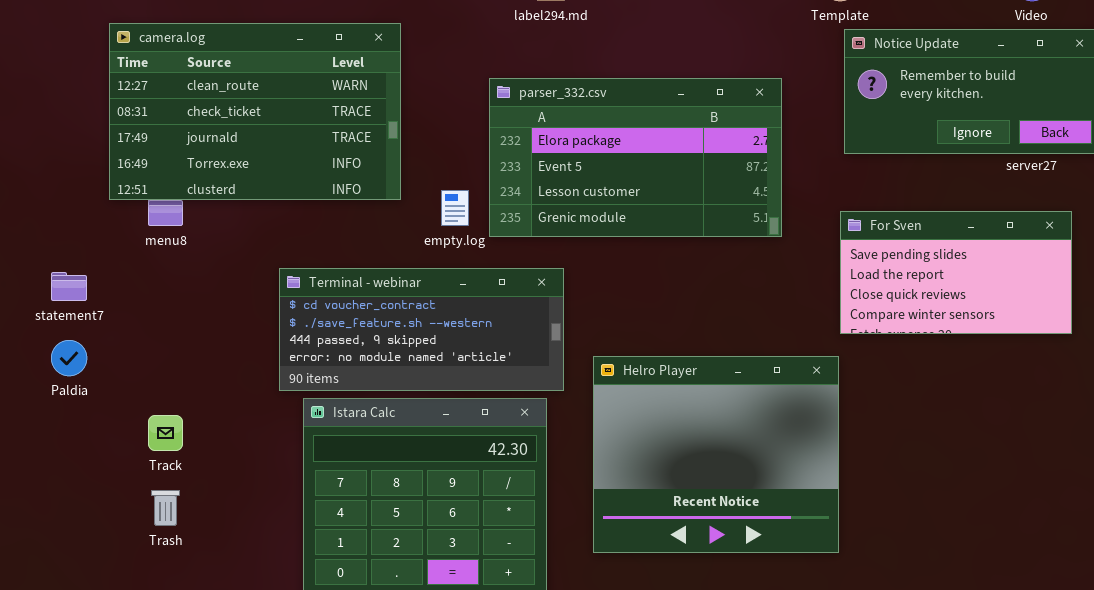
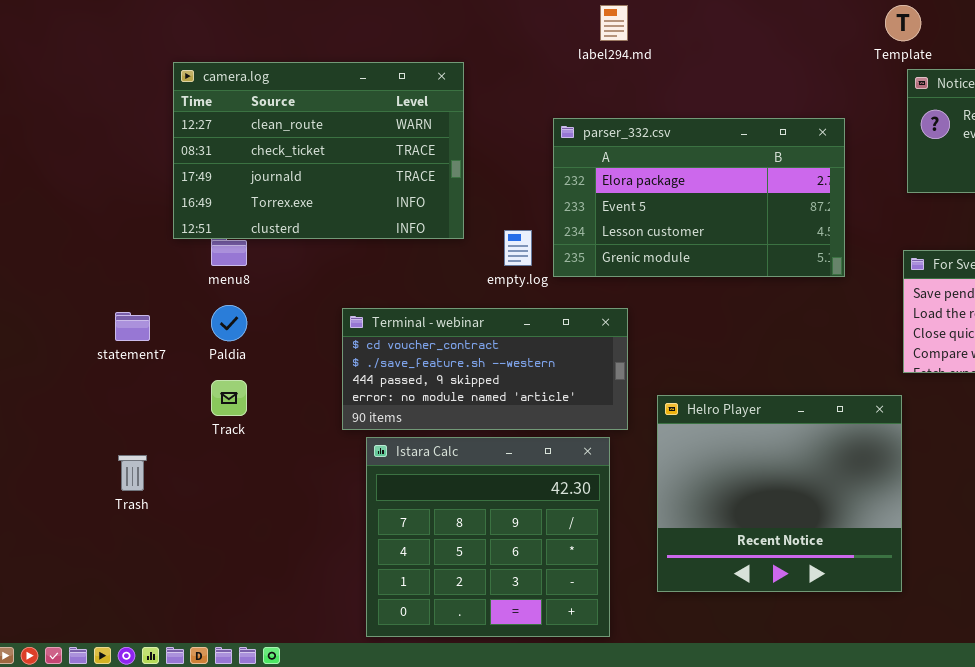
Paldia: [51,340,87,376] -> [211,305,247,341], moved
Track: [148,415,183,451] -> [211,380,247,416], moved
Trash: [151,490,180,526] -> [118,455,147,491], moved

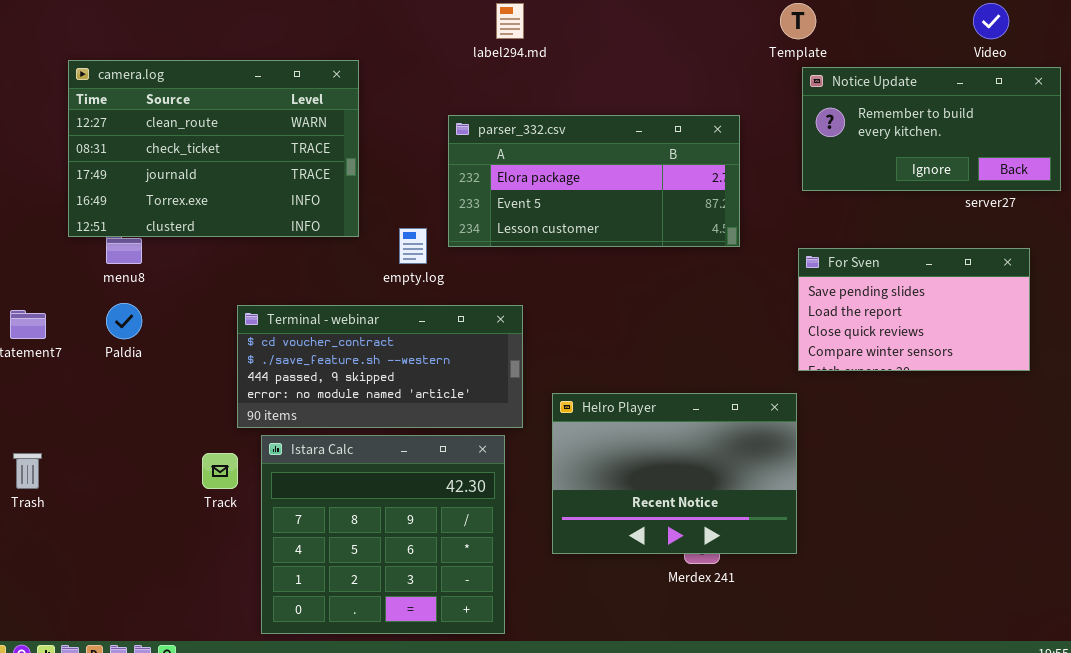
parser_332.csv: [553,118,845,277] -> [448,115,740,247], resized
Track: [211,380,247,416] -> [202,453,238,489], moved
Helro Player: [657,395,902,592] -> [552,393,797,554], resized

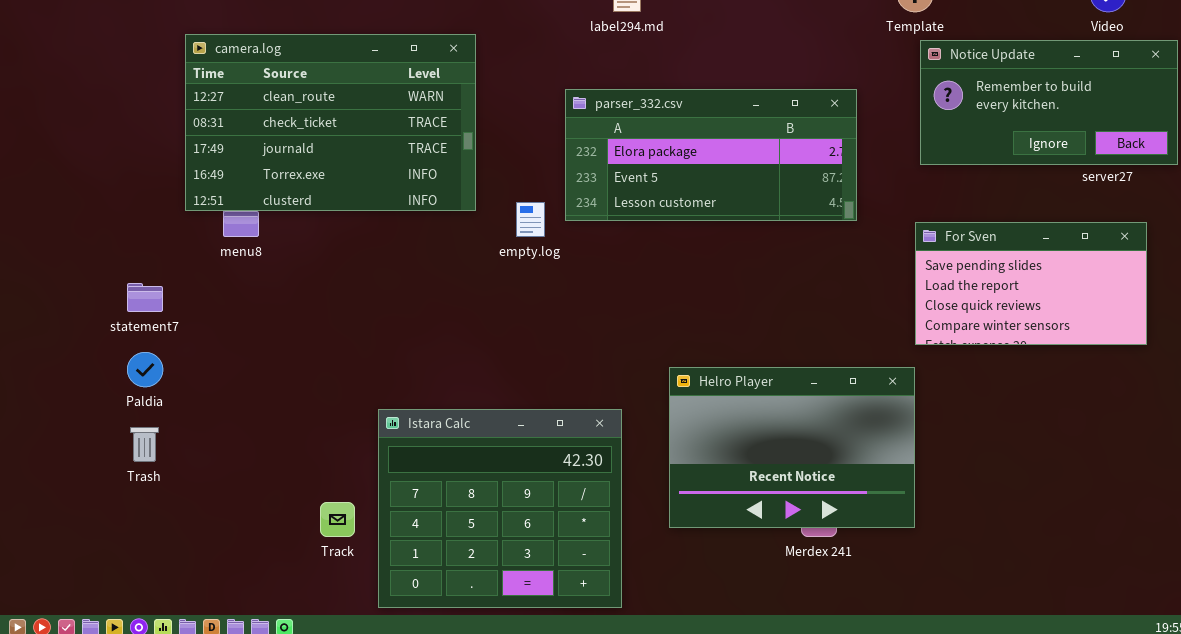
Paldia: [106,303,142,339] -> [127,352,163,387], moved
Terminal - webinar: [237,305,523,428] -> none, closed
Track: [202,453,238,489] -> [320,502,355,537], moved

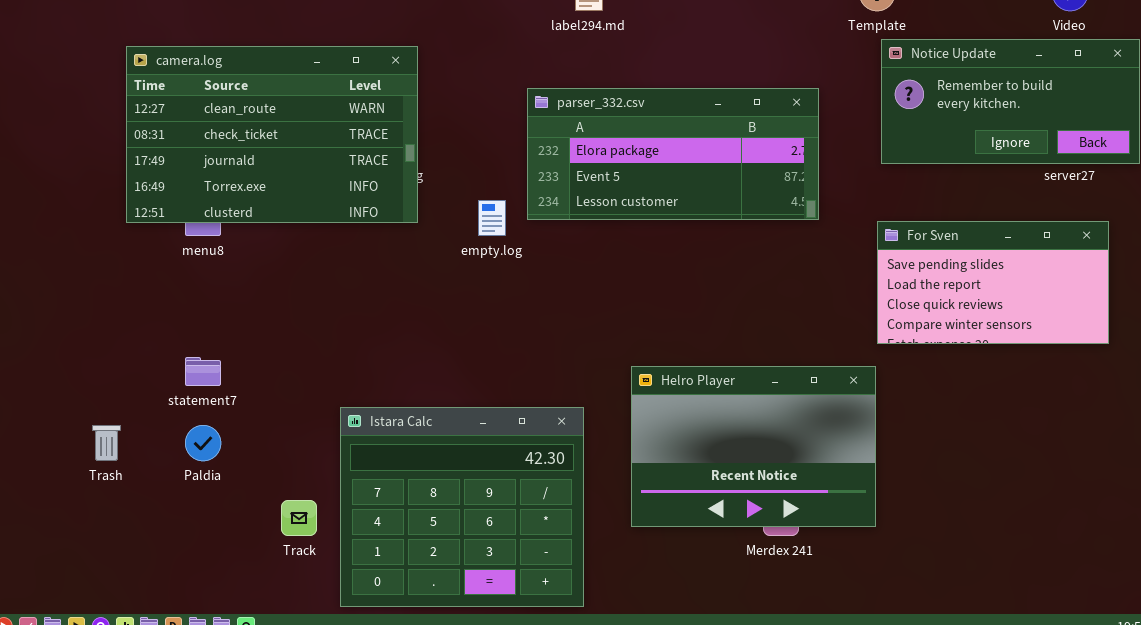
camera.log: [185,34,476,211] -> [126,46,418,223], moved
statement7: [127,283,163,312] -> [185,357,221,386], moved
Paldia: [127,352,163,387] -> [185,425,221,461], moved

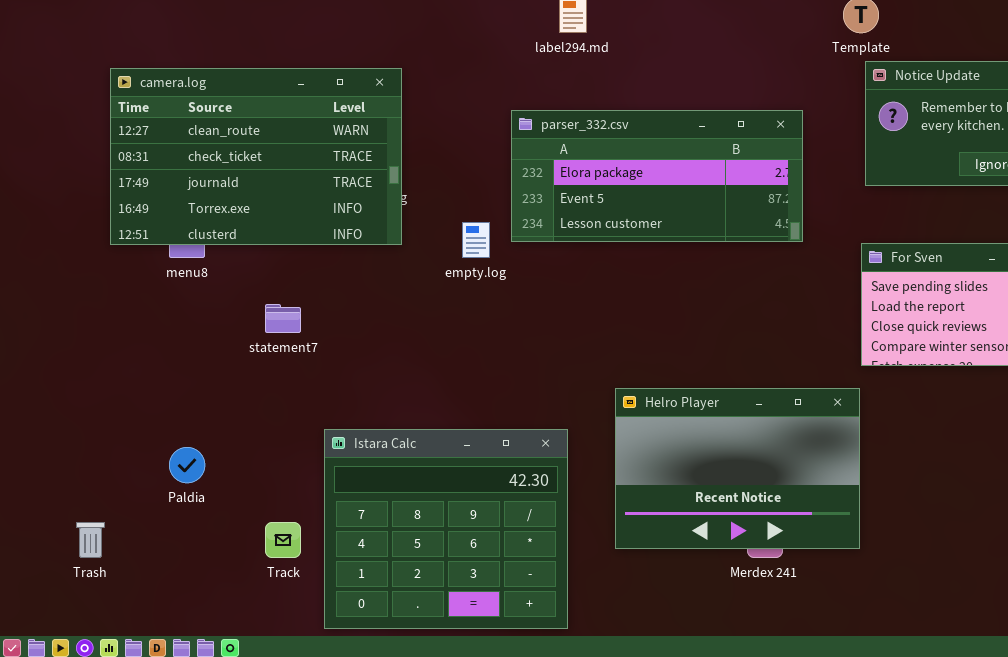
statement7: [185,357,221,386] -> [265,304,301,333], moved
Trash: [92,425,121,461] -> [76,522,105,558], moved

